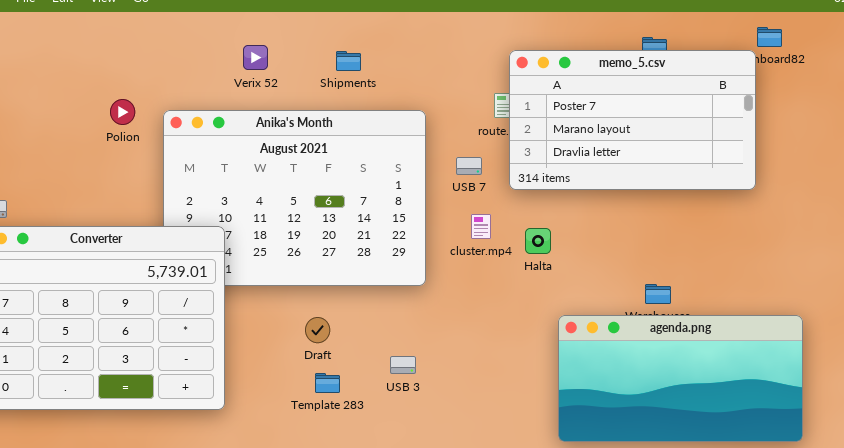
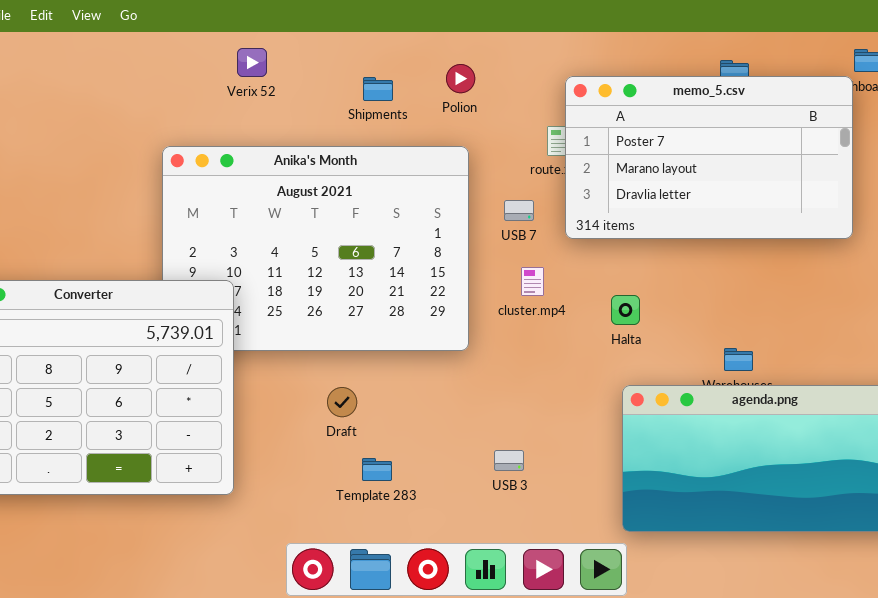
Verix 52: [243,45,268,70] -> [237,48,267,77], moved
Polion: [110,99,135,125] -> [446,64,475,93], moved
Halta: [525,228,551,254] -> [611,295,640,325], moved
USB 3: [390,356,416,374] -> [494,450,524,471], moved
Template 283: [315,373,340,393] -> [362,458,392,481], moved

